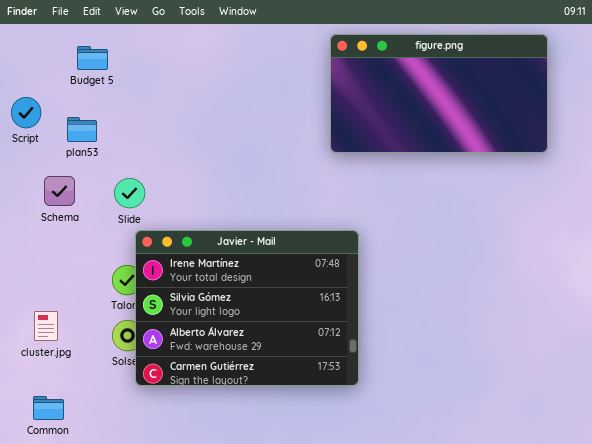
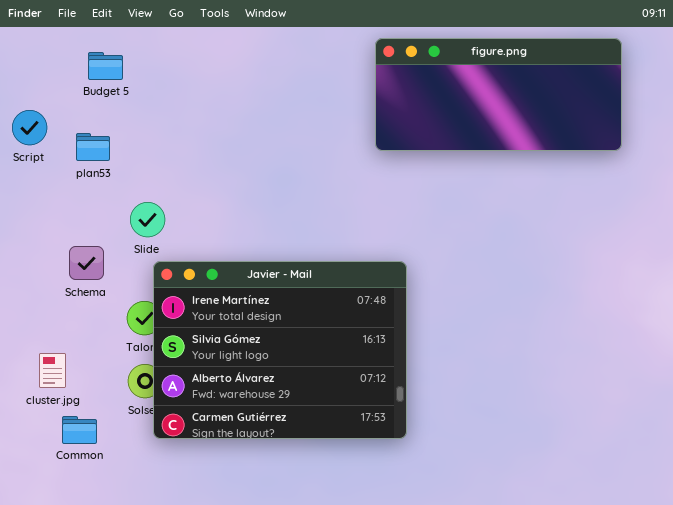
figure.png: [330,34,548,153] -> [375,38,622,151], resized
Schema: [44,176,75,206] -> [69,246,104,280], moved
Common: [33,396,64,420] -> [62,416,97,444], moved

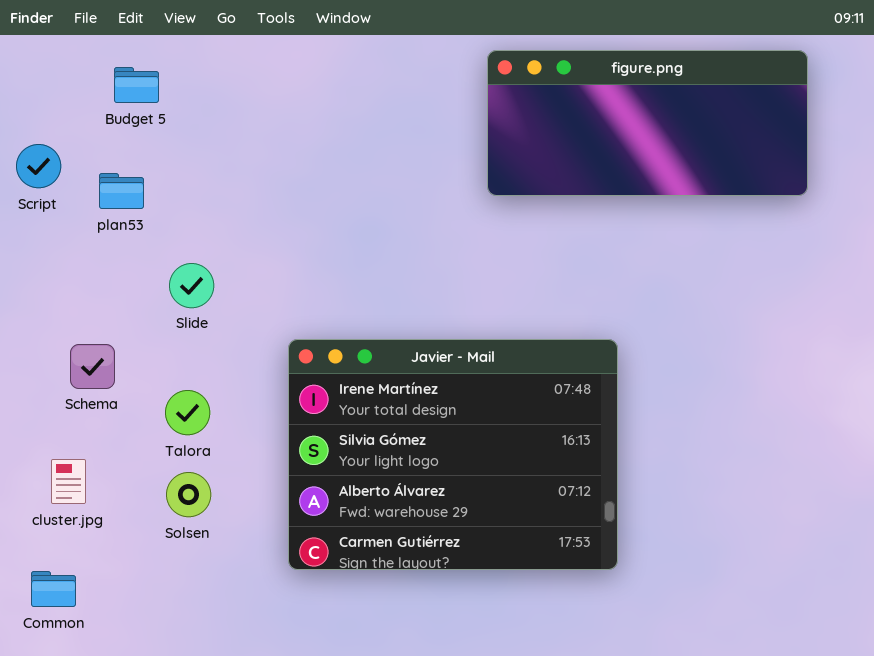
Schema: [69,246,104,280] -> [70,344,115,389], moved
Javier - Mail: [153,261,407,439] -> [288,339,618,570], moved
Common: [62,416,97,444] -> [31,571,76,607], moved

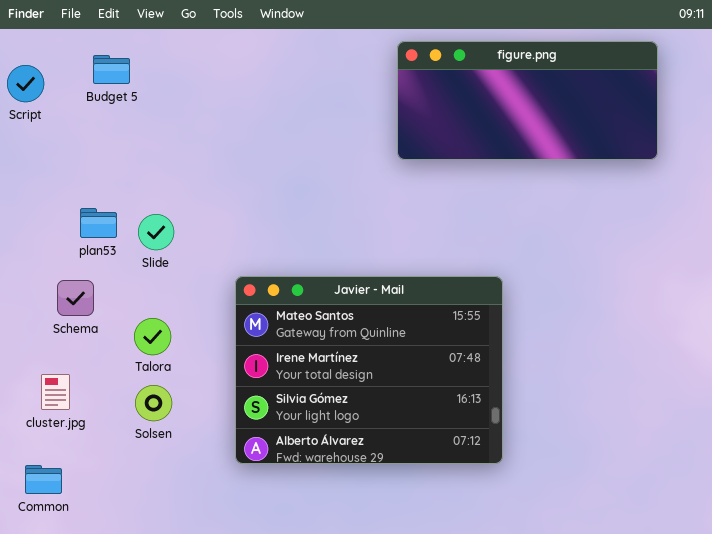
Script: [16,144,61,188] -> [7,65,44,102], moved
plan53: [99,173,144,209] -> [80,208,117,238], moved
Javier - Mail: [288,339,618,570] -> [235,276,503,464], scrolled up 1 row

